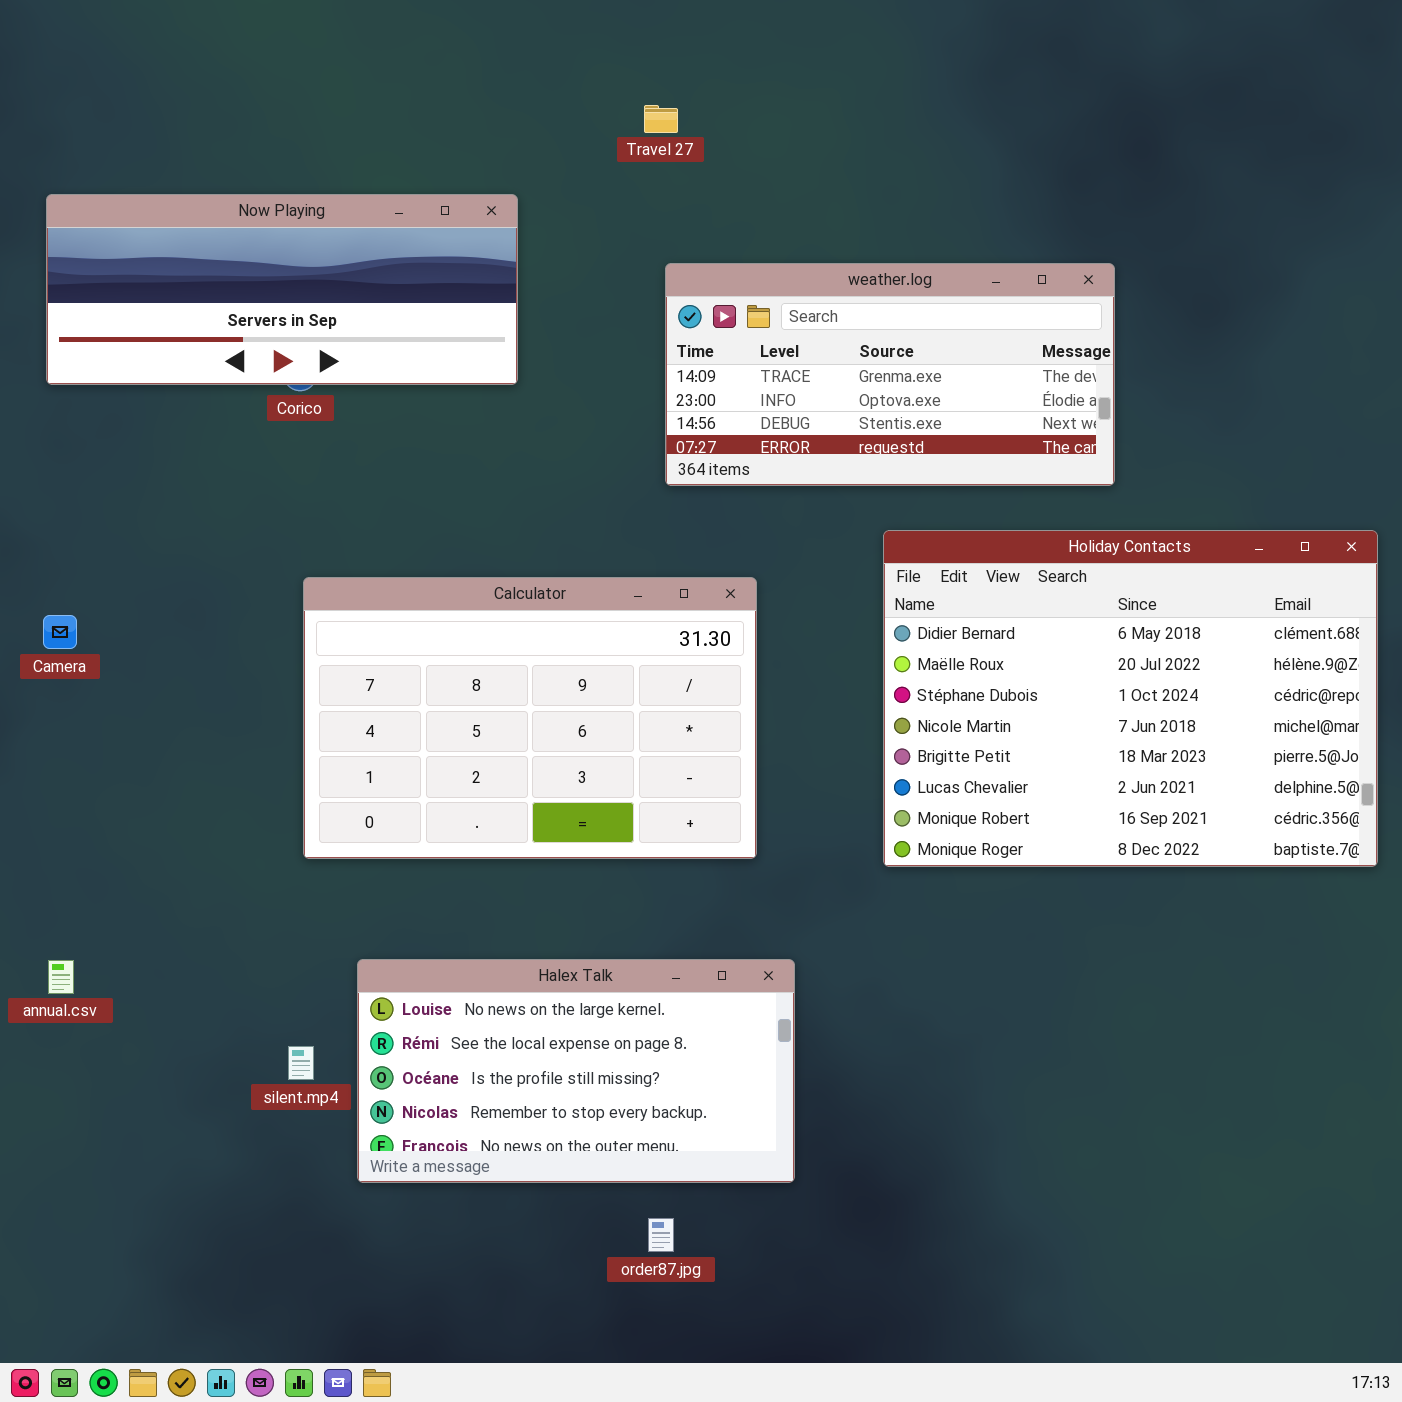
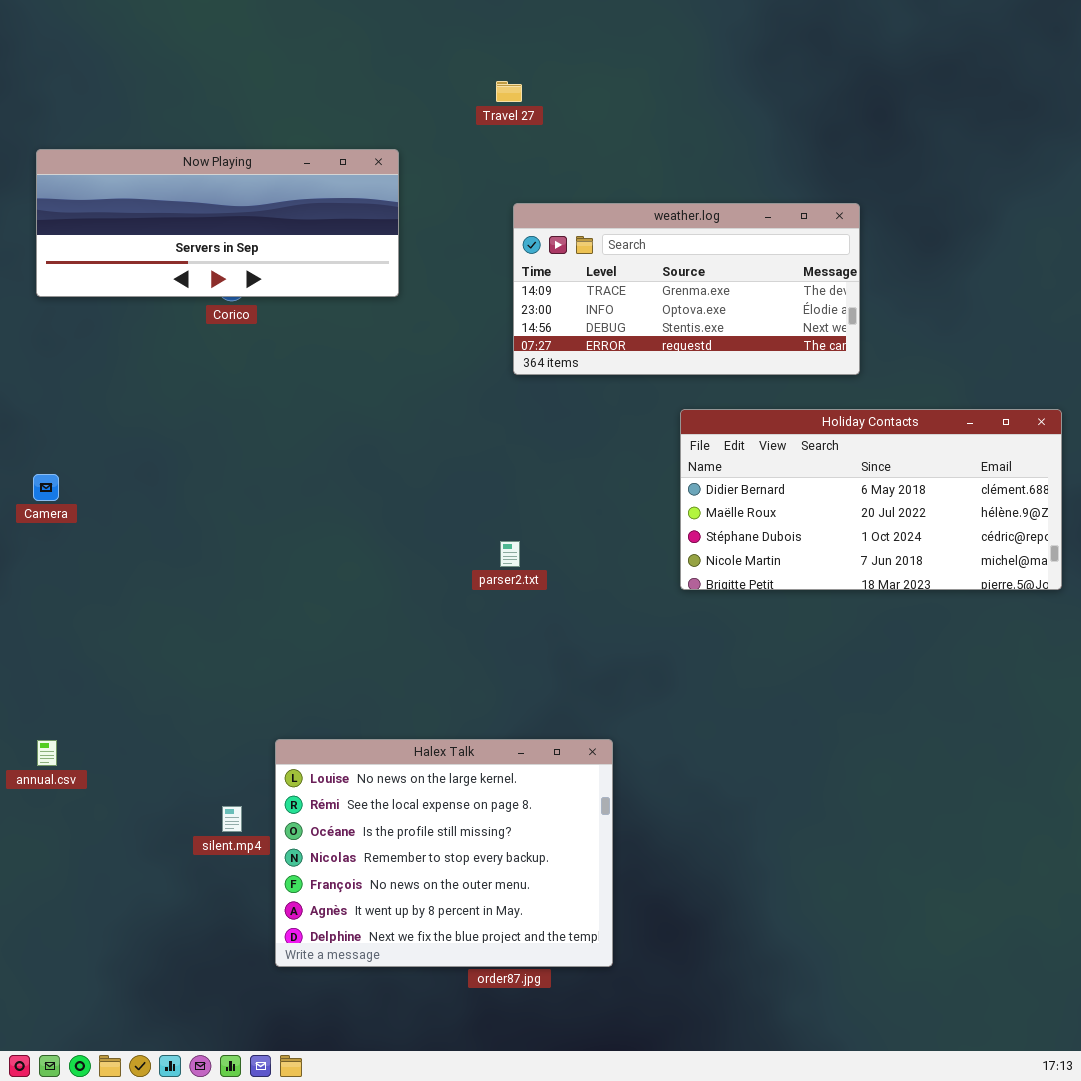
Holiday Contacts: [883,530,1378,867] -> [680,409,1062,590], resized
Calculator: [303,577,757,859] -> none, closed
Halex Talk: [357,959,795,1183] -> [275,739,613,967], resized

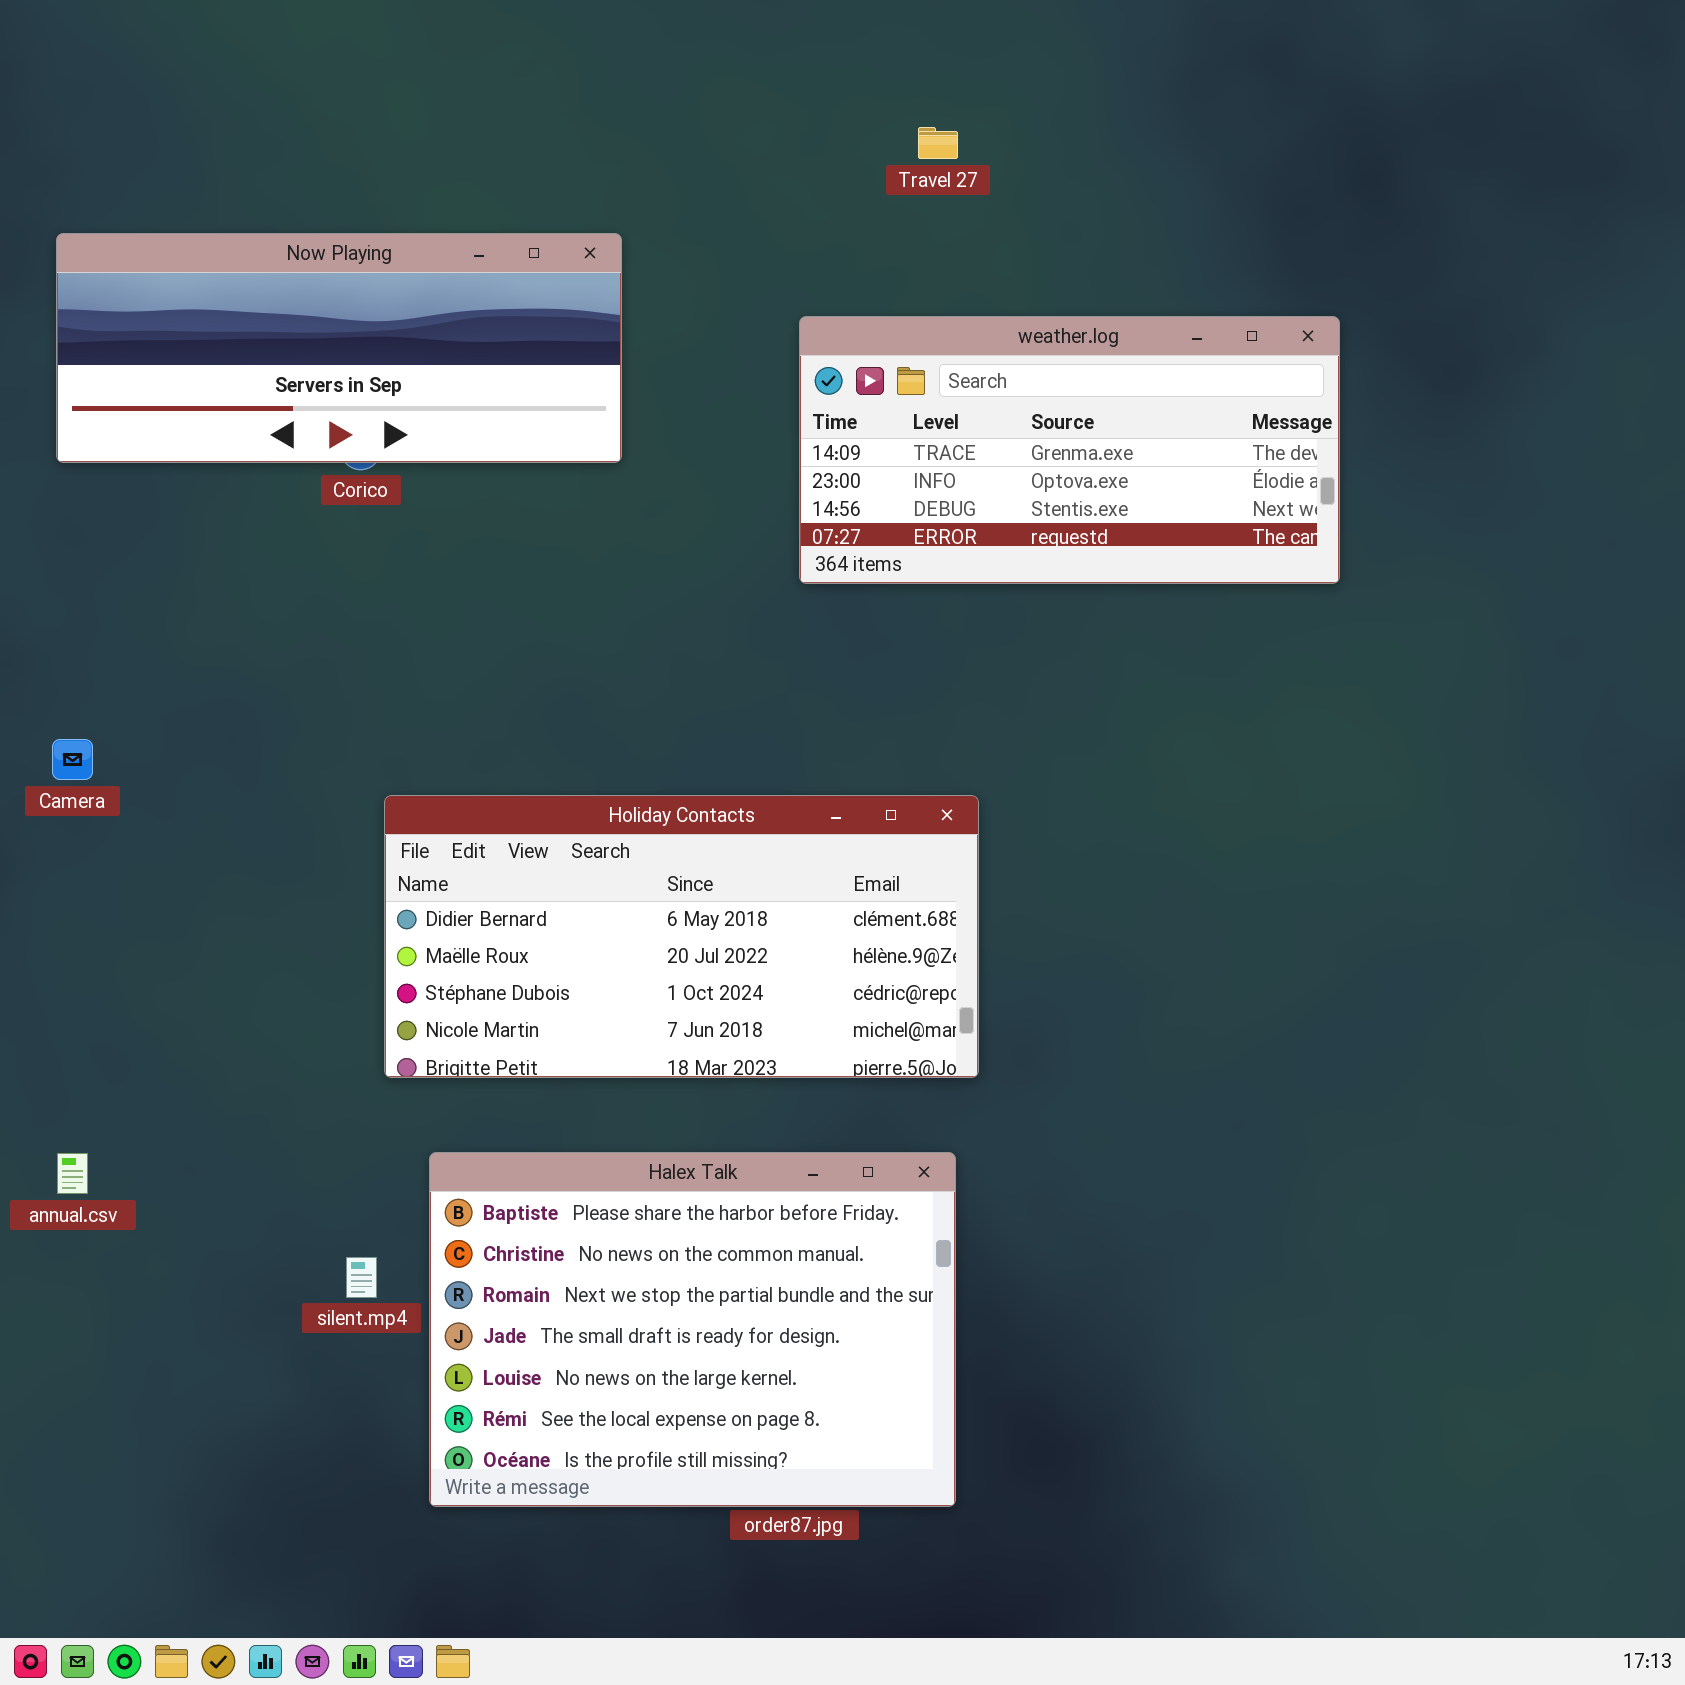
Travel 27: [496,81,522,102] -> [918,127,958,159], moved
Holiday Contacts: [680,409,1062,590] -> [384,795,979,1078], moved
Halex Talk: [275,739,613,967] -> [429,1152,956,1507], scrolled up 4 rows

